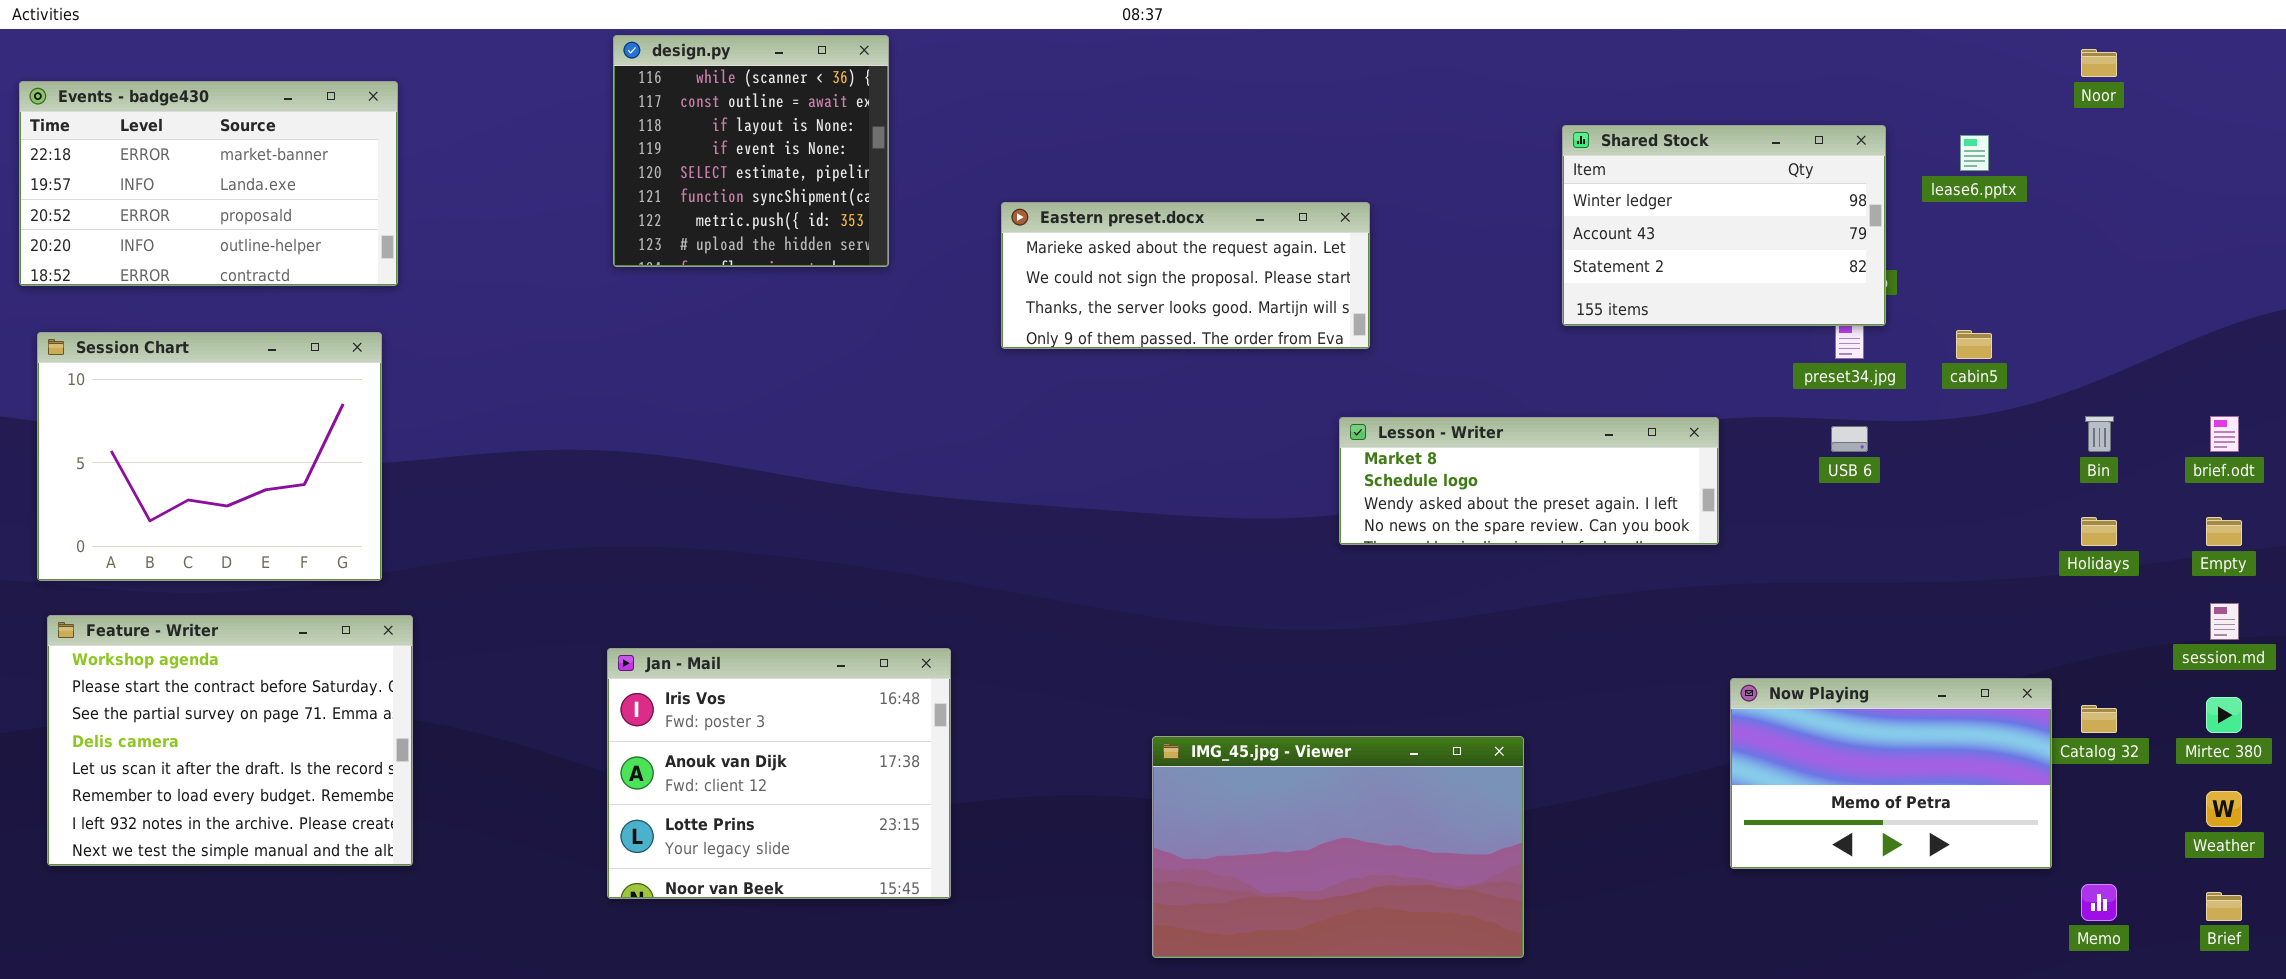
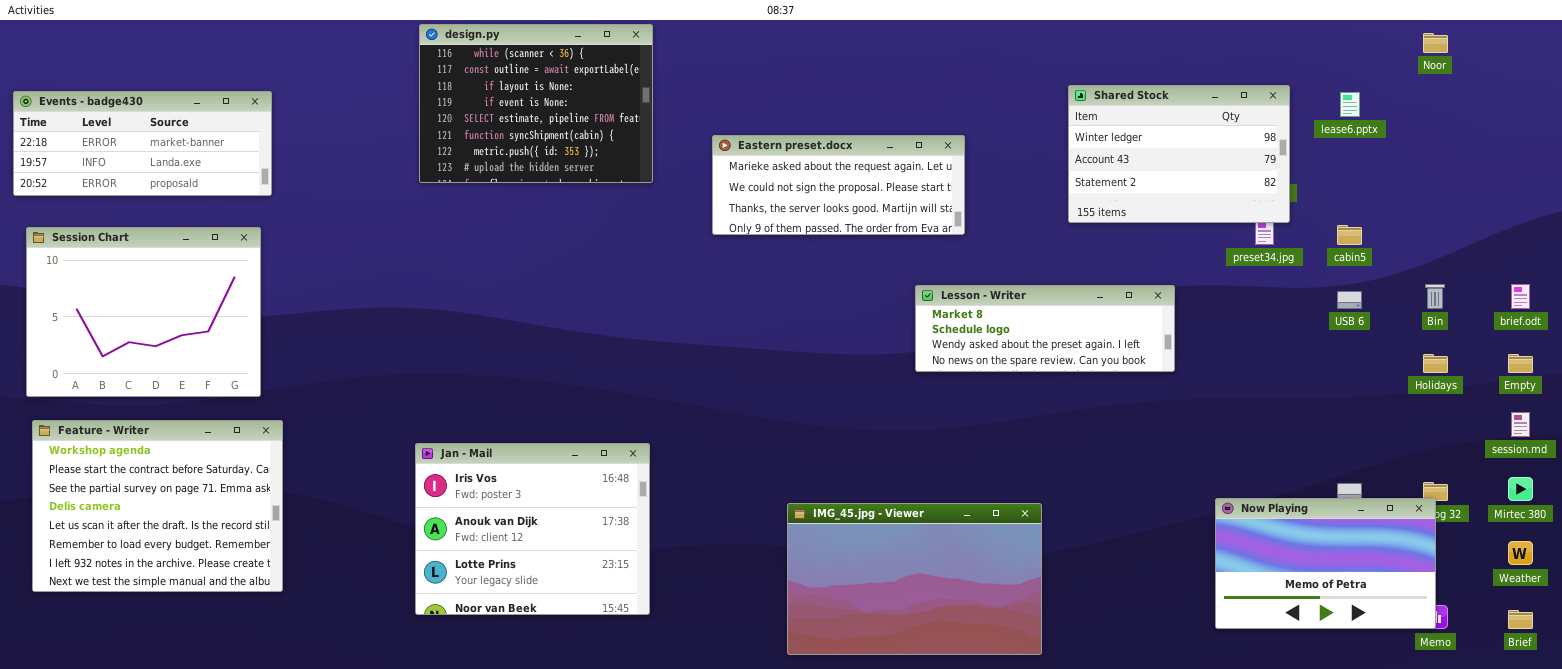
design.py: [613,35,889,267] -> [419,24,653,183], resized
Events - badge430: [19,81,398,286] -> [13,91,272,196], resized
Eastern preset.docx: [1001,202,1370,349] -> [712,135,965,235], moved
USB 6: [1831,426,1868,452] -> [1337,291,1362,309], moved
Now Playing: [1730,678,2052,869] -> [1215,498,1436,629], moved

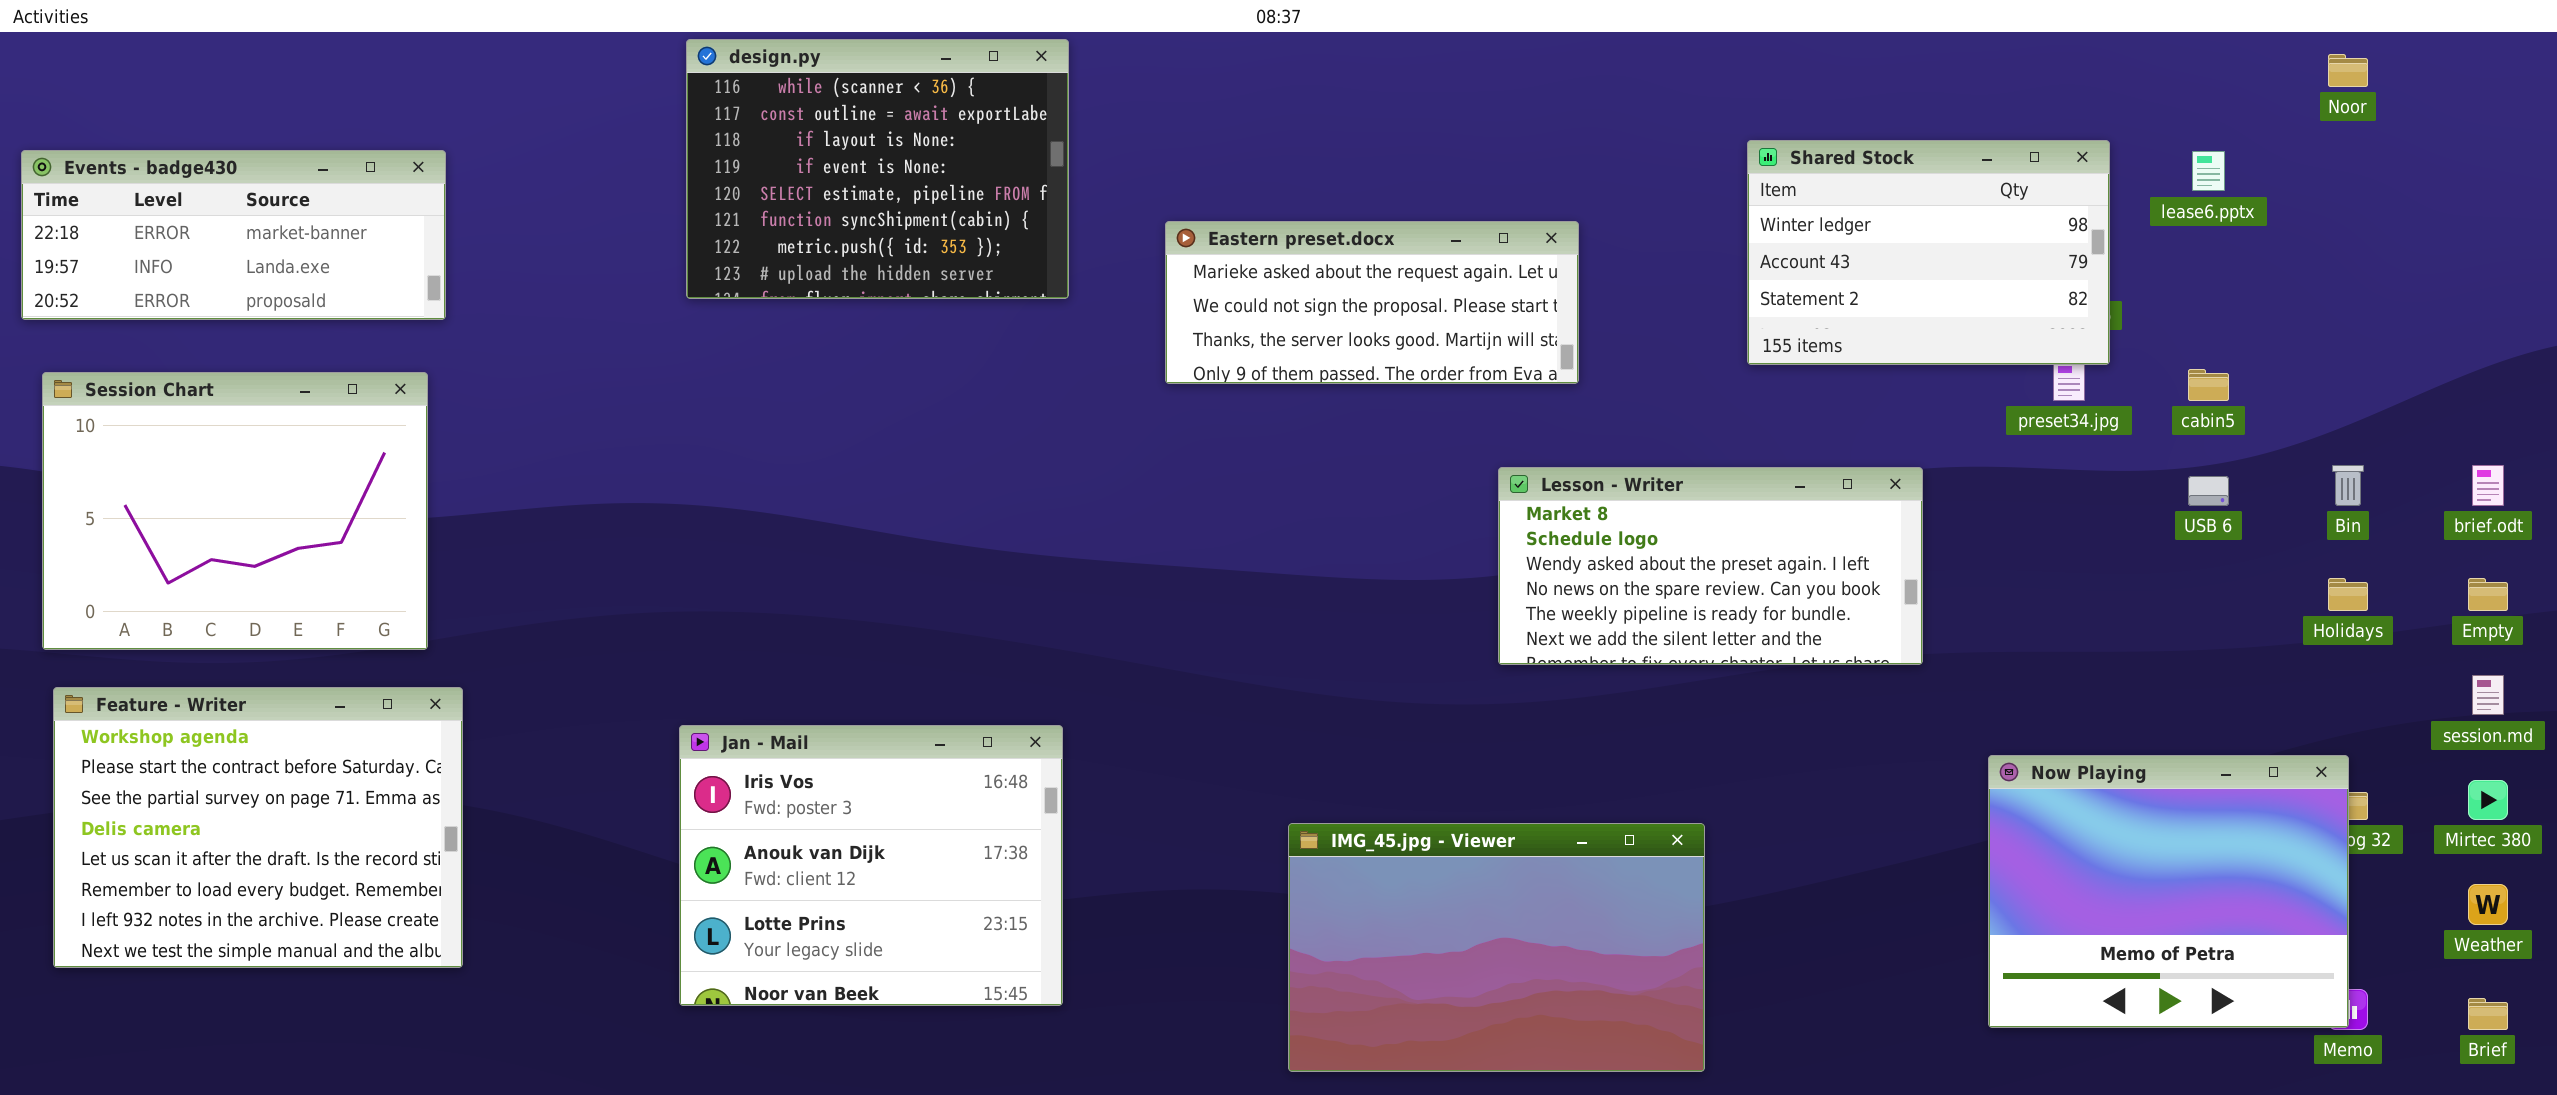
Lesson - Writer: [915,285,1175,372] -> [1498,467,1923,665], resized
Now Playing: [1215,498,1436,629] -> [1988,755,2349,1028], resized

